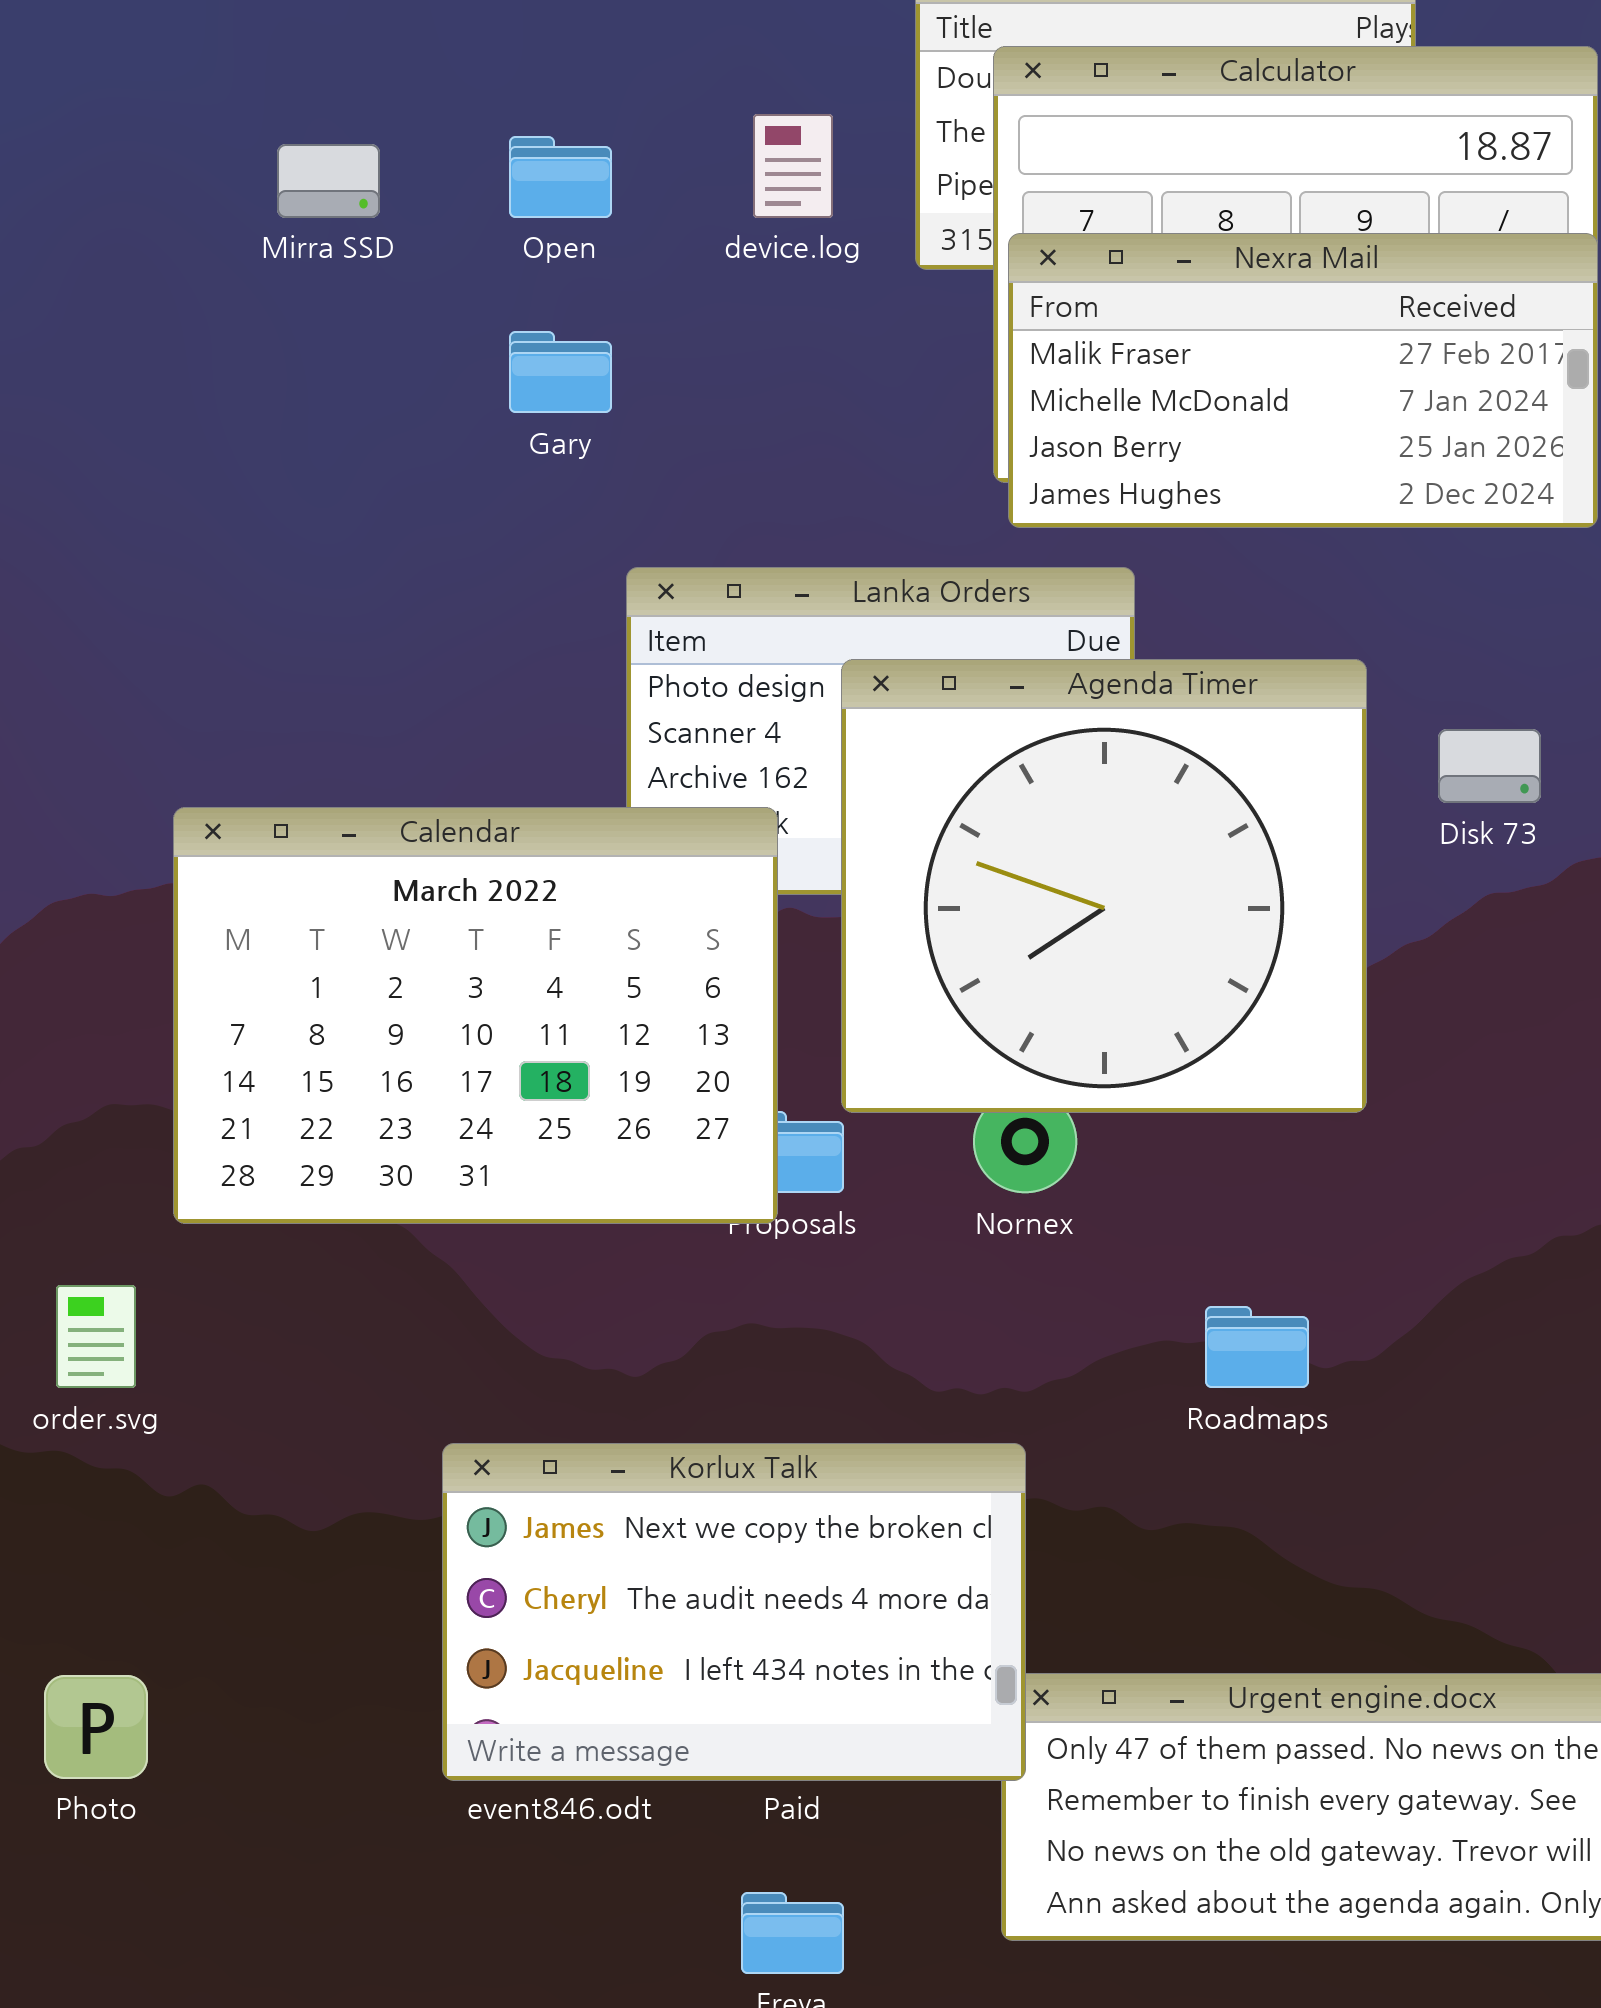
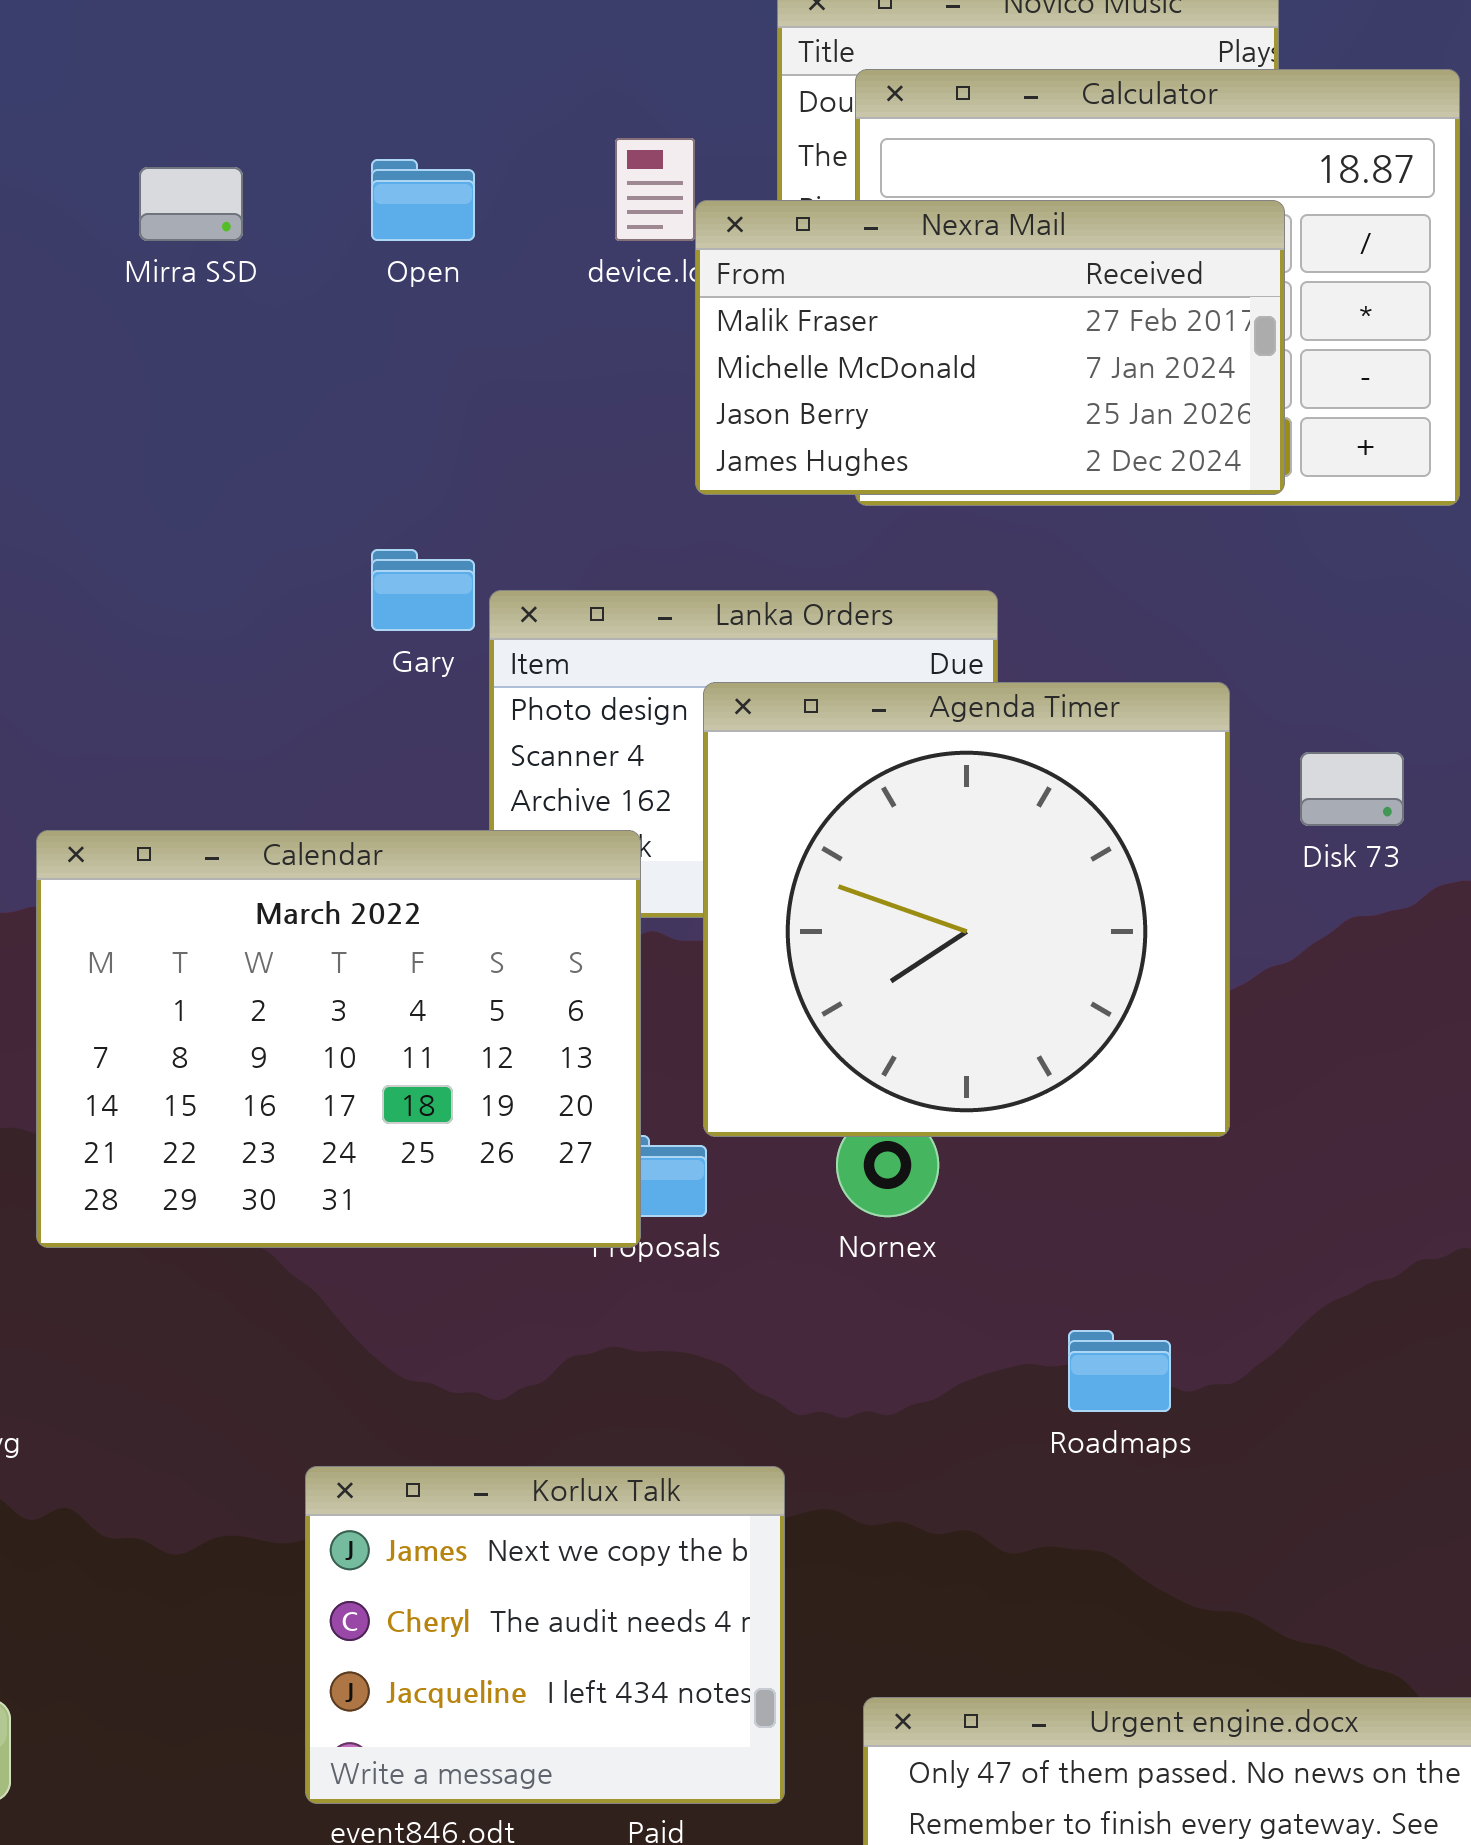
Nexra Mail: [1008,233,1598,528] -> [695,200,1285,495], moved
Gary: [509,331,612,413] -> [371,549,475,631], moved
Korlux Talk: [442,1443,1026,1781] -> [305,1466,785,1804], resized

